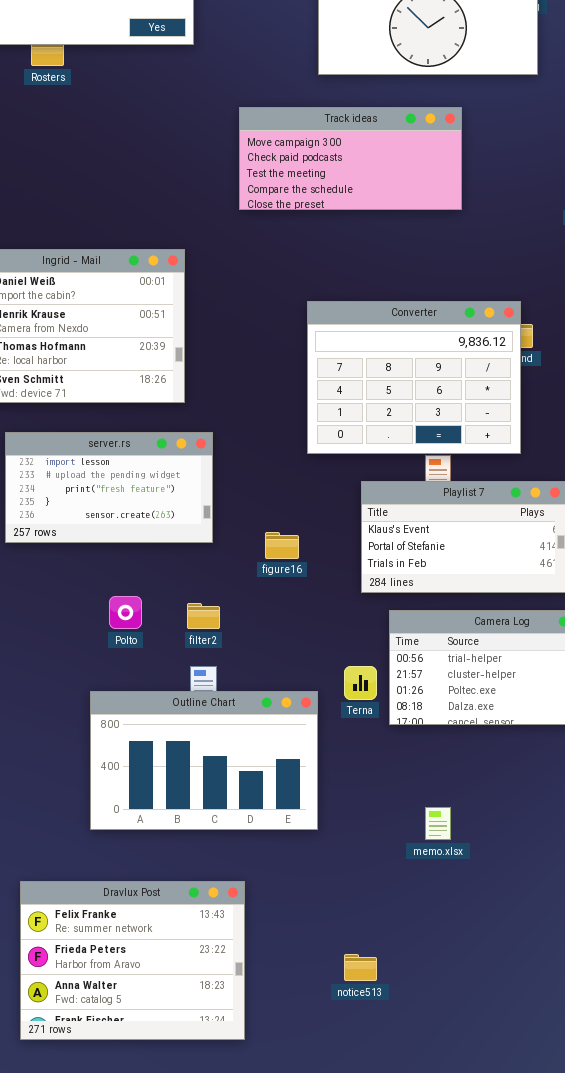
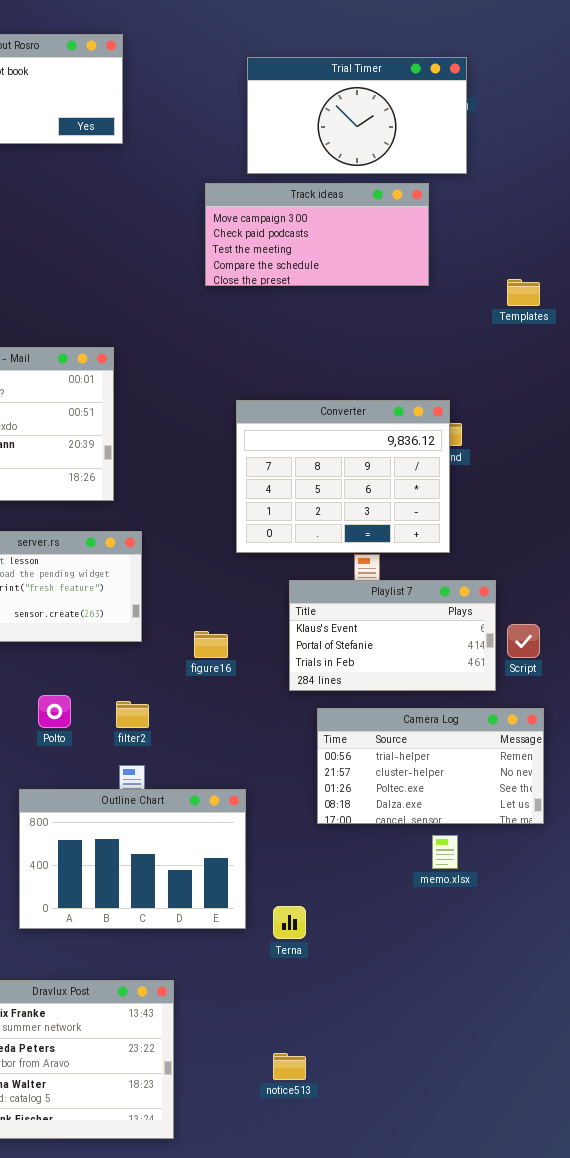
Track ideas: [239,107,462,210] -> [205,183,429,286], moved
Terna: [344,666,377,700] -> [273,906,306,939], moved
memo.xlsx: [425,807,451,840] -> [432,835,458,869], moved

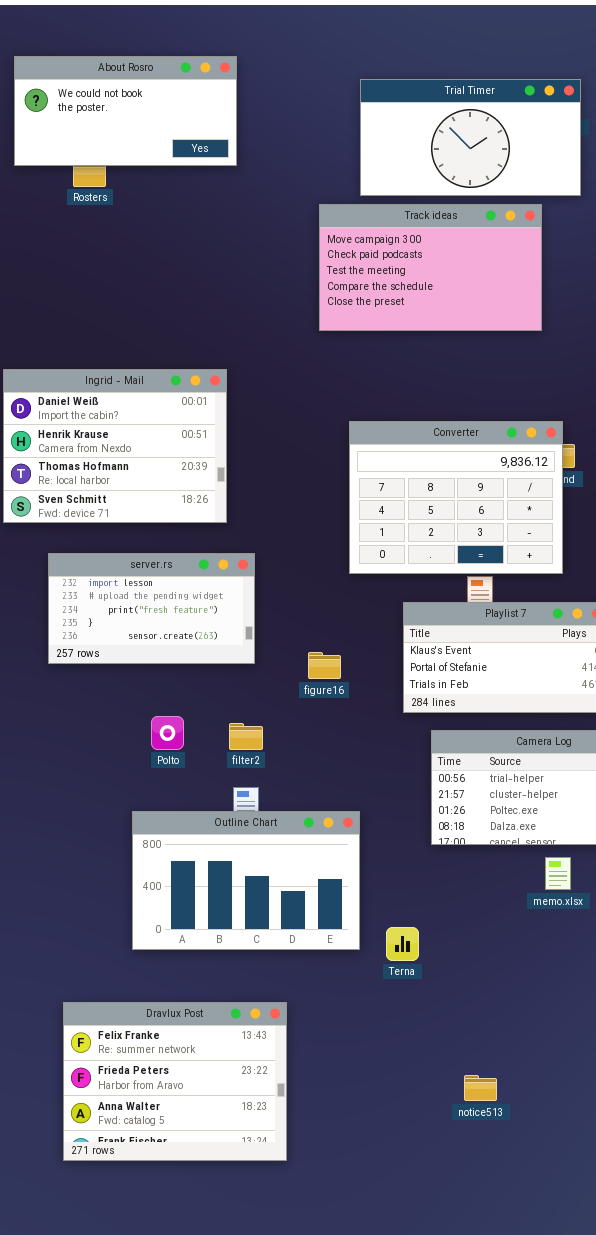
Track ideas: [205,183,429,286] -> [319,204,542,331], resized
notice513: [273,1053,306,1080] -> [464,1075,497,1101], moved

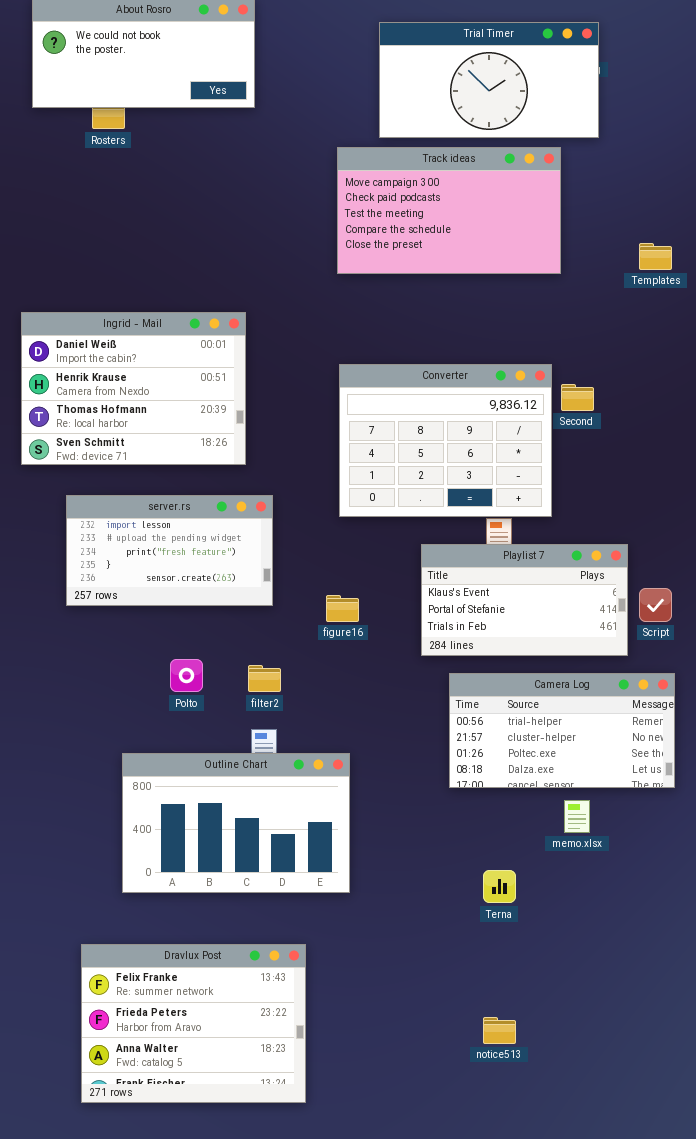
Converter: [349,421,563,574] -> [339,364,552,517], moved
Outline Chart: [132,811,360,950] -> [122,753,350,893], moved
Terna: [386,927,419,961] -> [483,870,516,903], moved

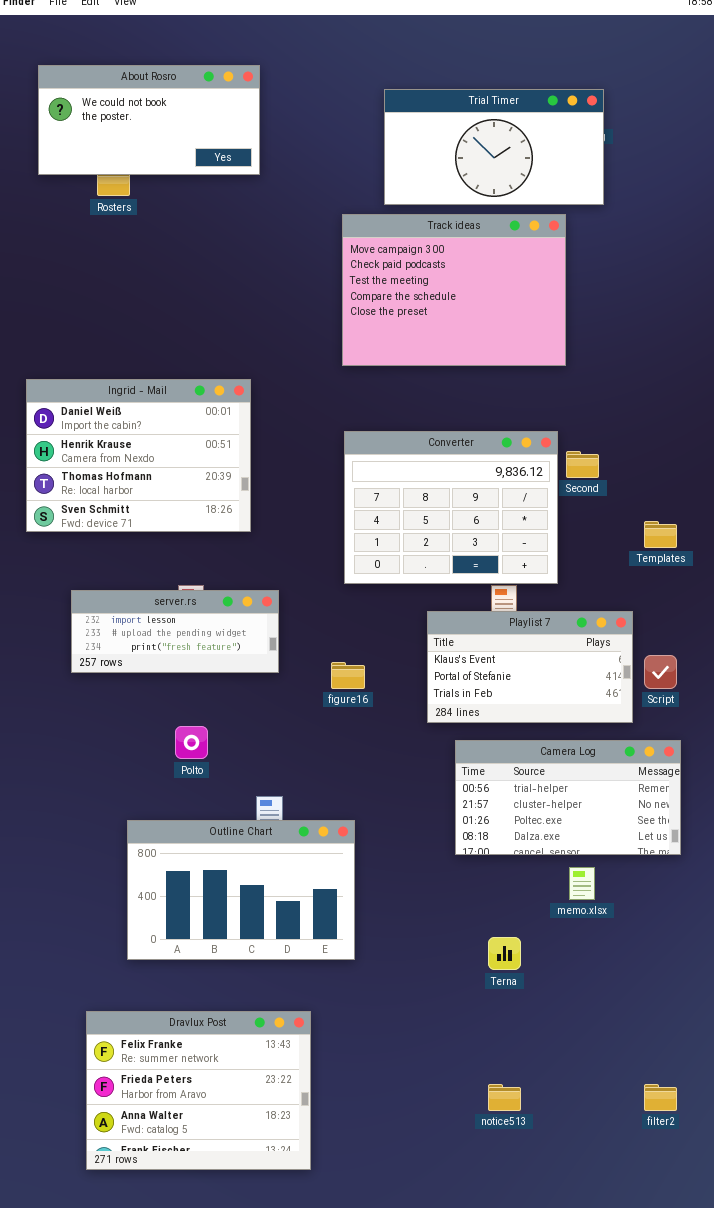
Track ideas: [337,147,561,274] -> [342,214,566,366], resized
Templates: [639,243,672,270] -> [644,521,677,548], moved
server.rs: [66,495,273,606] -> [71,590,279,673], resized
filter2: [248,665,281,692] -> [644,1084,677,1111], moved

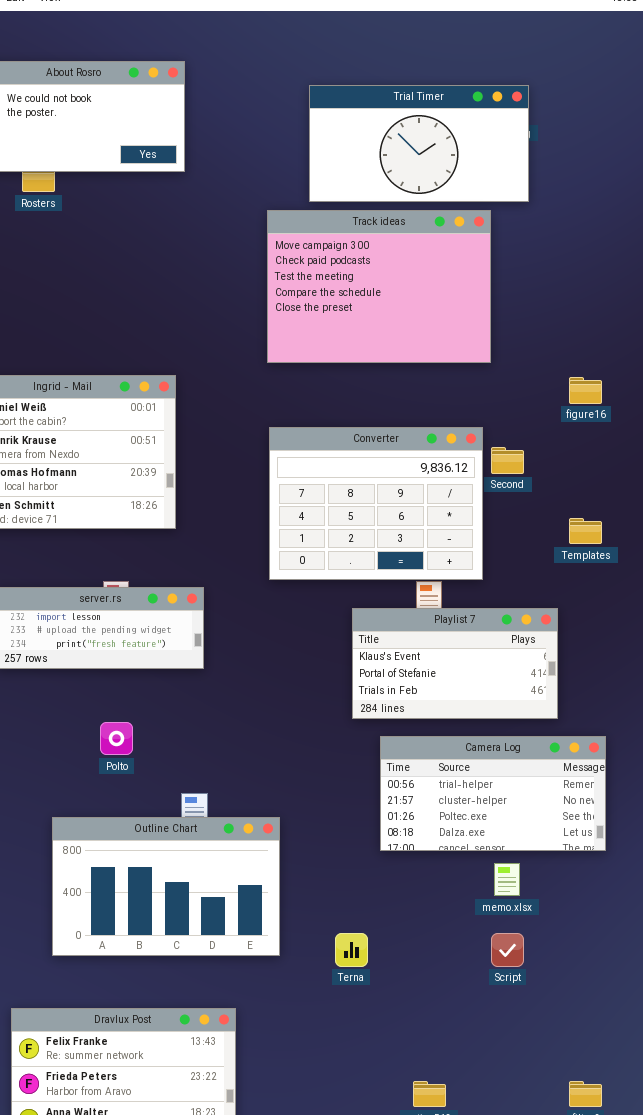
Script: [644,655,677,689] -> [491,933,524,967], moved
figure16: [331,662,365,689] -> [569,377,602,404], moved
Terna: [488,937,521,970] -> [335,933,368,967], moved

